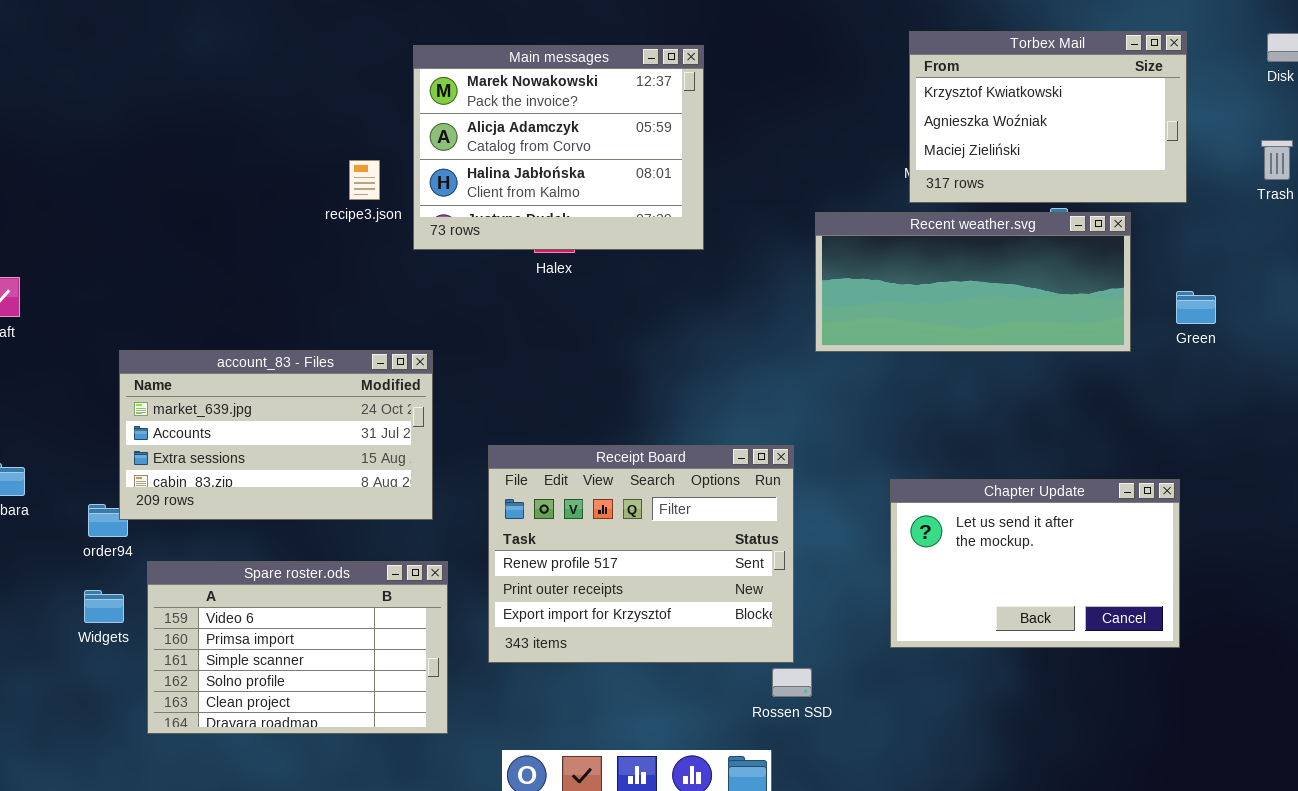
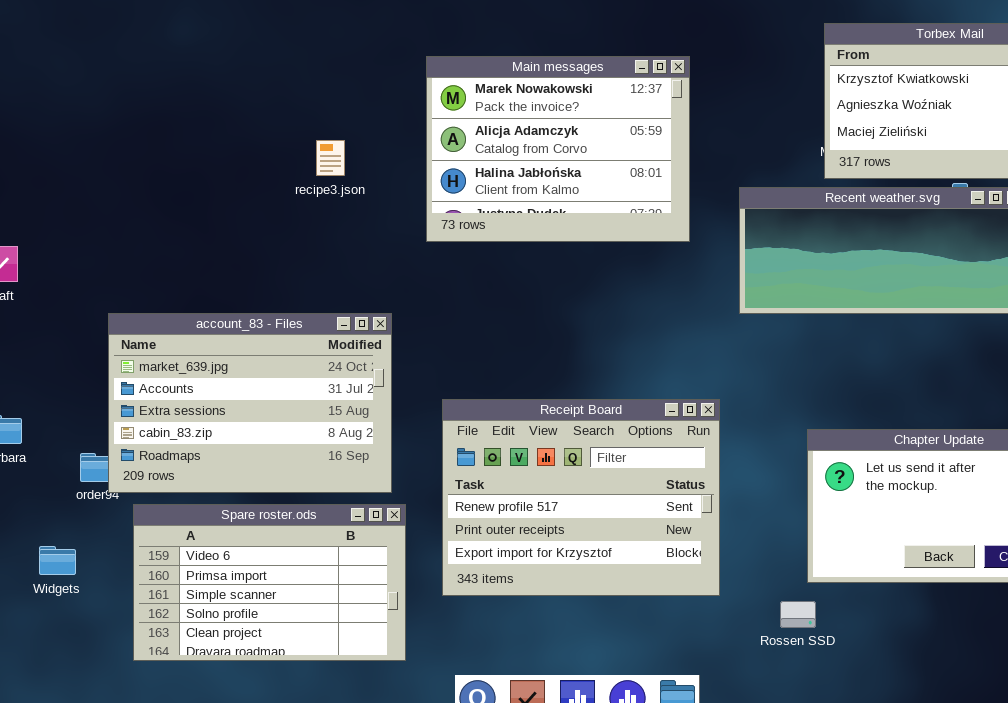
Main messages: [413,45,704,250] -> [426,56,690,242], moved
account_83 - Files: [119,350,433,520] -> [108,313,392,493], resized
Widgets: [84,590,124,623] -> [39,546,76,575], moved
Rossen SSD: [772,668,812,697] -> [780,601,816,628], moved

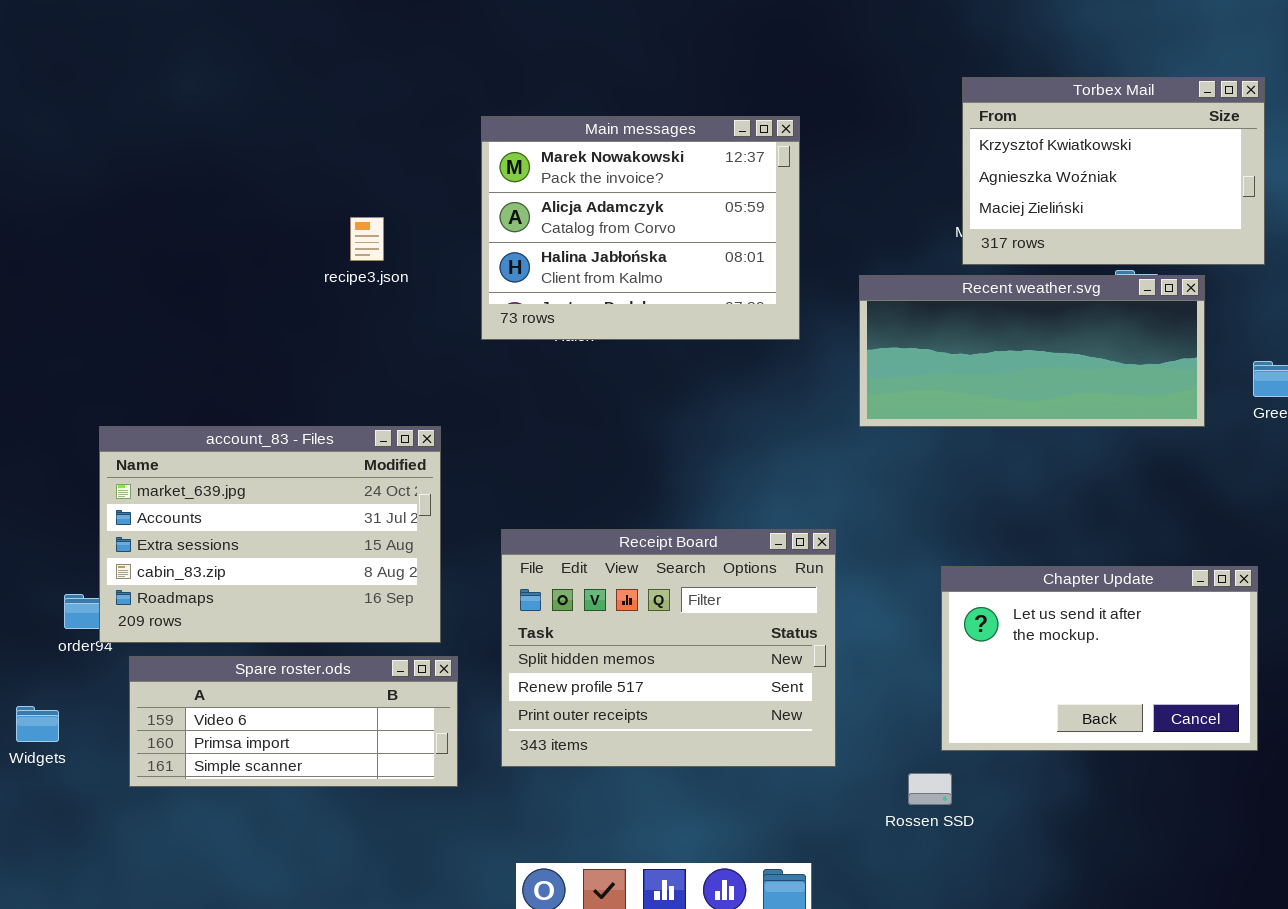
Receipt Board: [442,399,720,596] -> [501,529,836,767], scrolled up 1 row
Spare roster.ods: [133,504,406,661] -> [129,656,458,787], resized

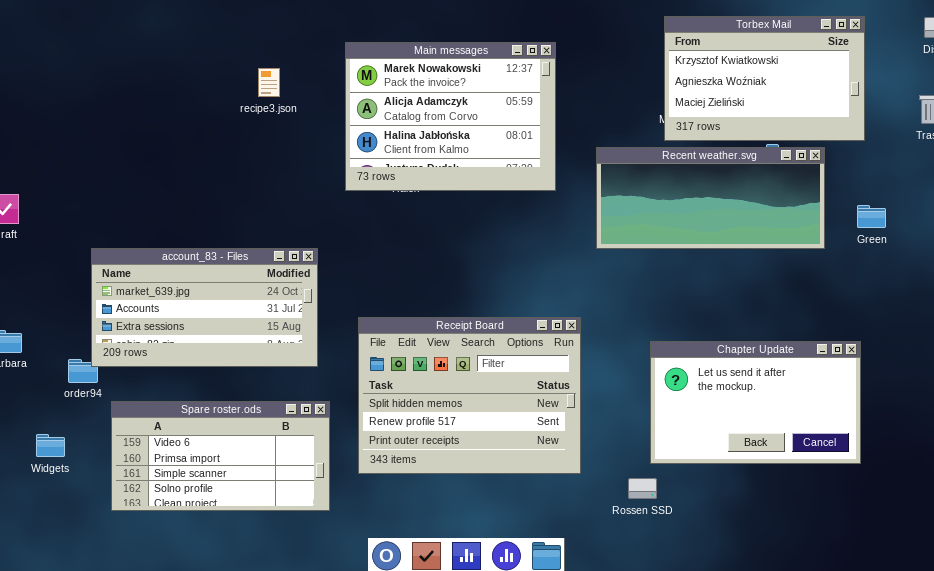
recipe3.json: [350,217,384,261] -> [258,68,280,97], moved
account_83 - Files: [99,426,441,643] -> [91,248,318,367], resized
Spare roster.ods: [129,656,458,787] -> [111,401,330,511], resized

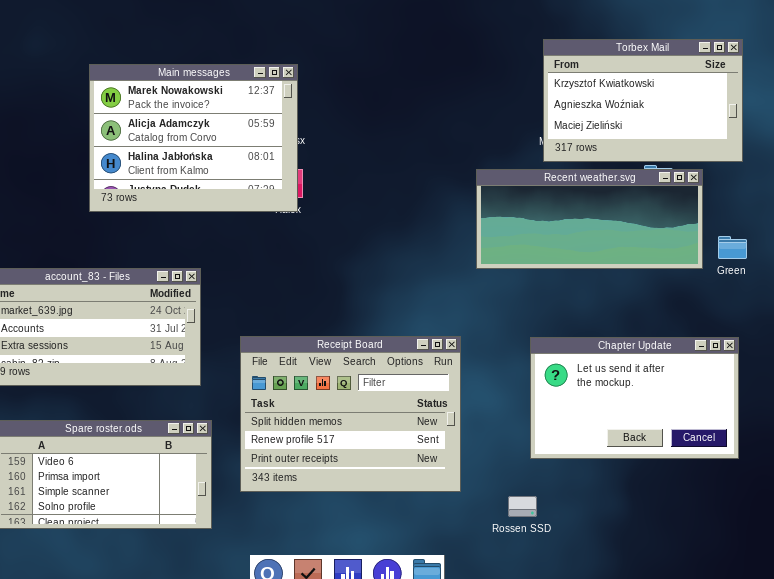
Main messages: [345,42,556,191] -> [89,64,298,212], moved
Green: [857,205,886,228] -> [718,236,747,259], moved
Chapter Update: [650,341,861,464] -> [530,337,739,459], moved

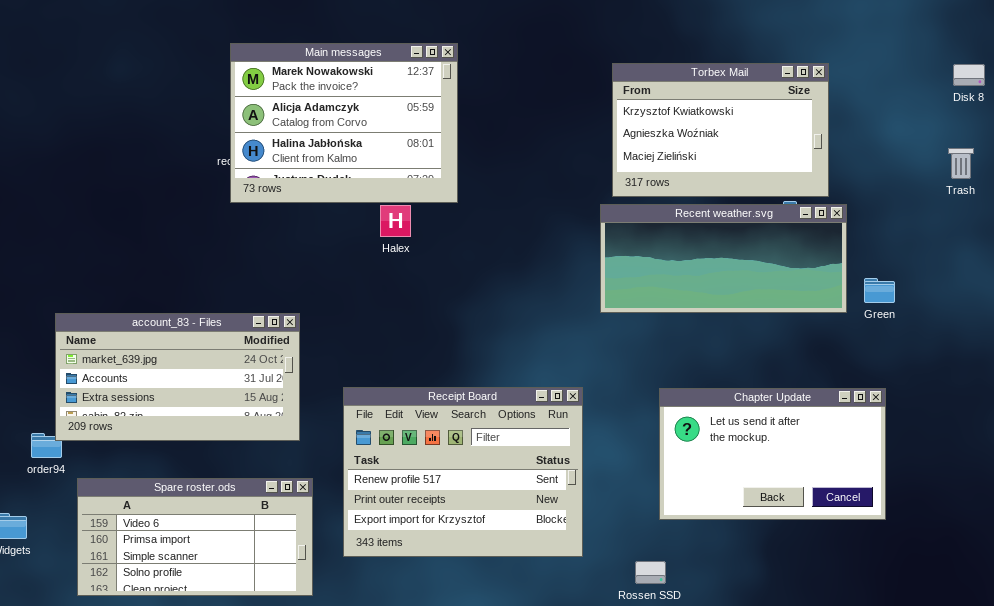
Torbex Mail: [543,39,743,162] -> [612,63,829,197], moved
Main messages: [89,64,298,212] -> [230,43,458,203], moved
Receipt Board: [240,336,461,492] -> [343,387,583,557], scrolled down 1 row

